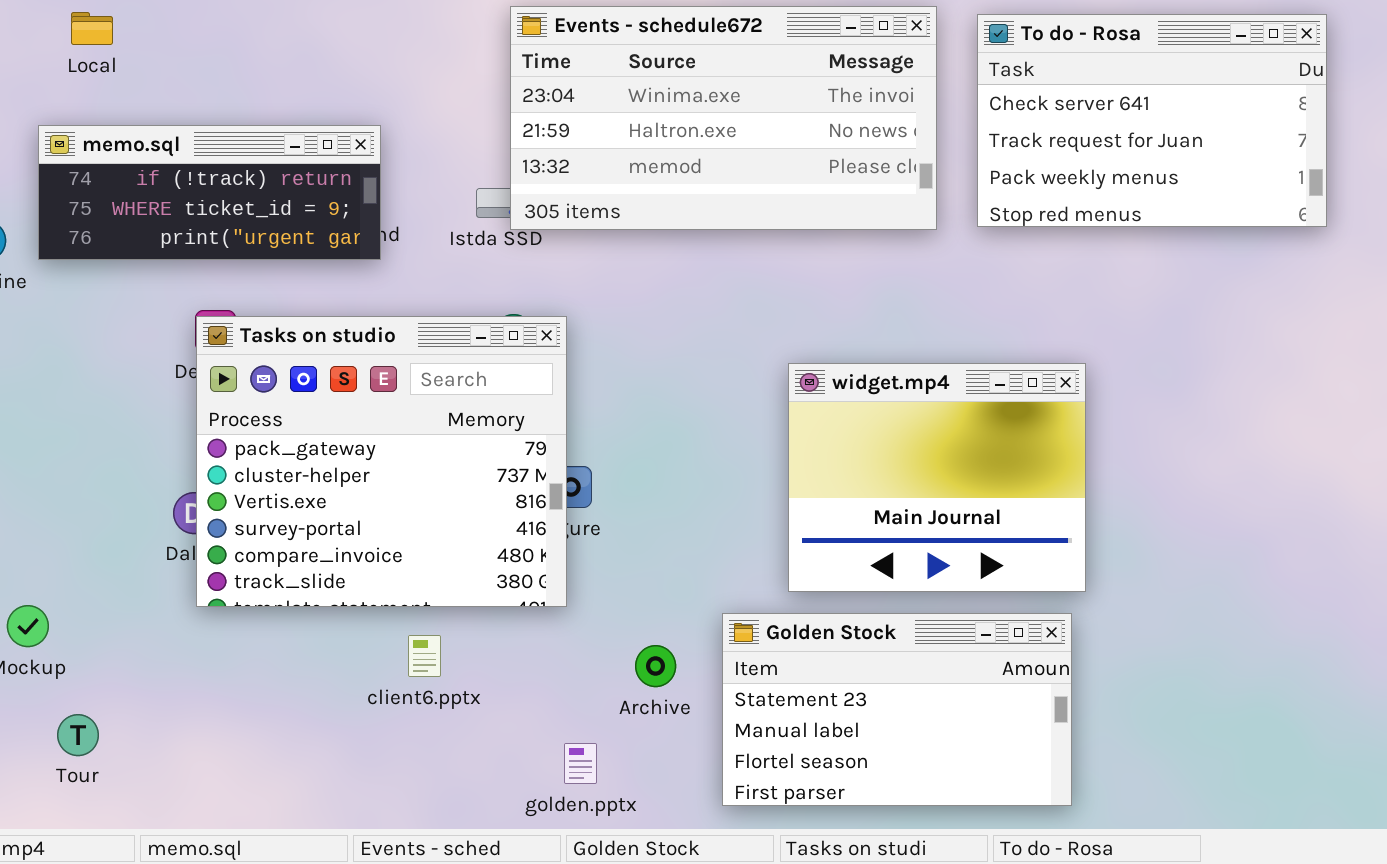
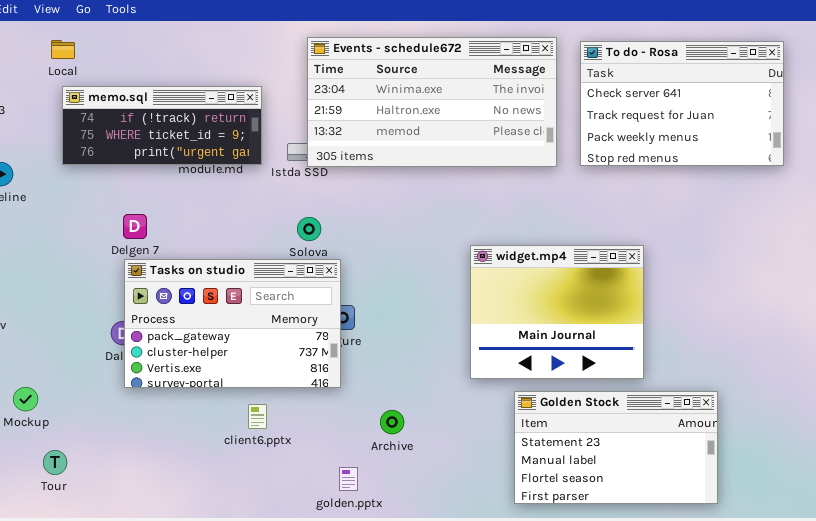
memo.sql: [38,125,381,260] -> [62,86,262,165], moved
Tasks on studio: [196,316,567,607] -> [124,259,341,388], resized
Golden Stock: [722,613,1072,806] -> [514,391,718,504], moved

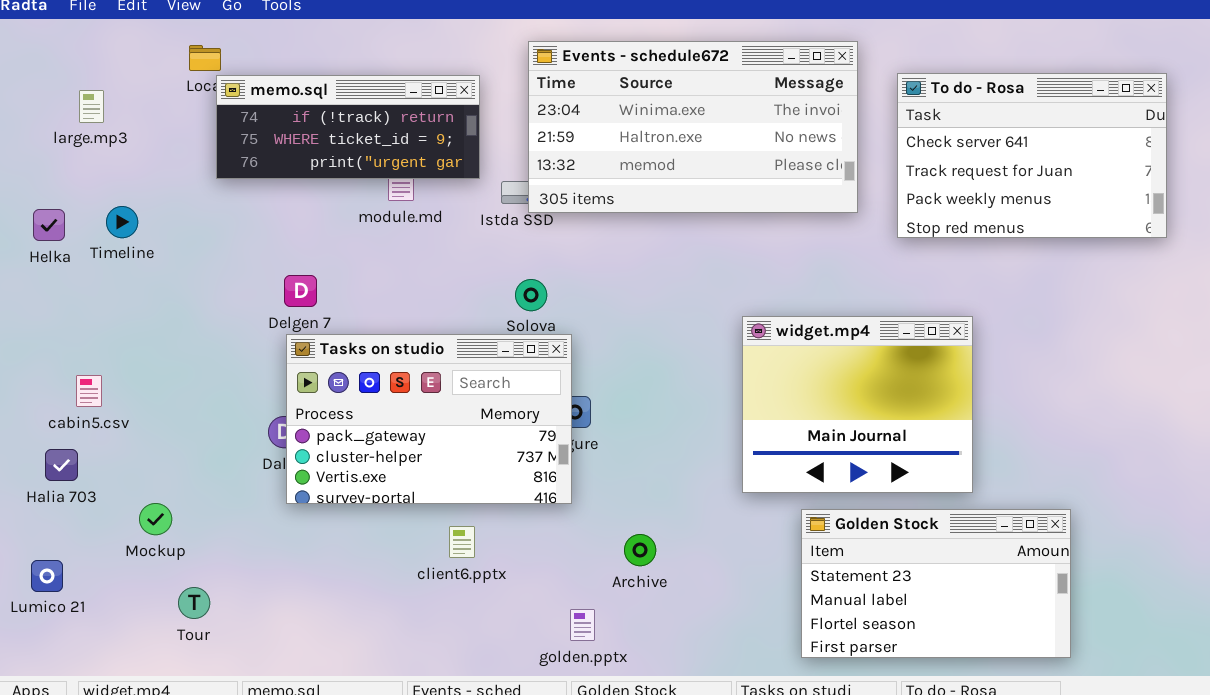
To do - Rosa: [580,41,784,166] -> [897,73,1167,238], moved
memo.sql: [62,86,262,165] -> [216,75,480,179], moved

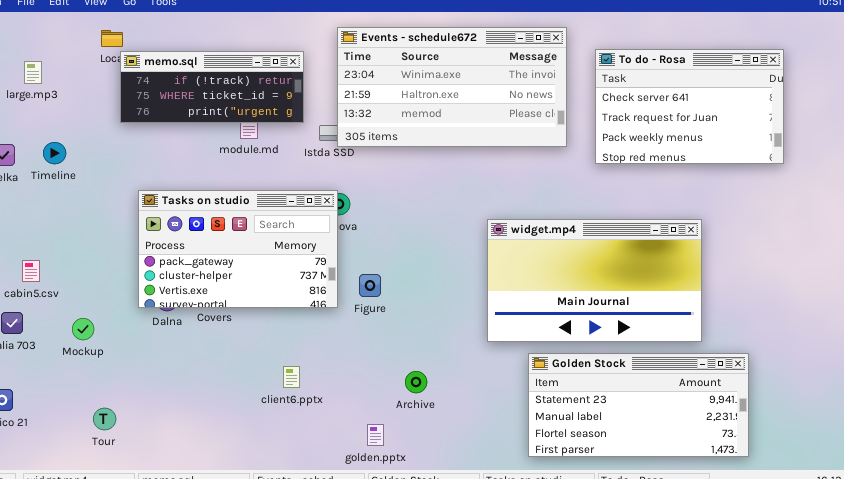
widget.mp4: [742,316,973,493] -> [487,219,702,342], resized
Tasks on studio: [286,334,572,504] -> [138,190,338,308], moved
Mockup: [139,503,172,535] -> [72,318,94,340], moved
Golden Stock: [801,509,1071,658] -> [528,353,749,457], resized

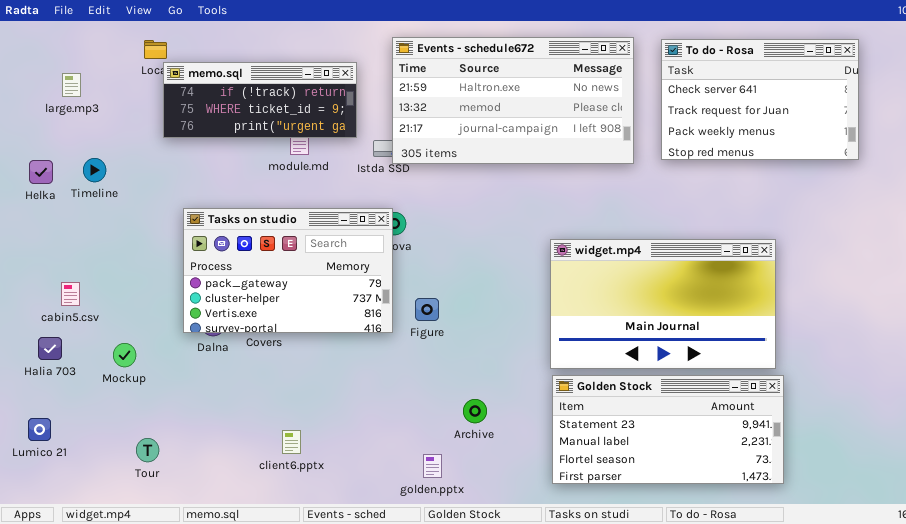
Events - schedule672: [337,27,567,147] -> [392,37,634,164], scrolled down 1 row
To do - Rosa: [595,49,784,164] -> [661,39,859,160], moved
Golden Stock: [528,353,749,457] -> [552,375,784,484], moved
client6.pptx: [283,366,300,388] -> [282,430,301,454], moved

